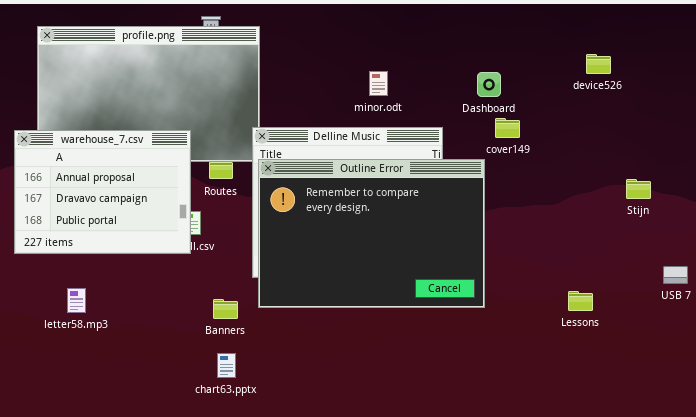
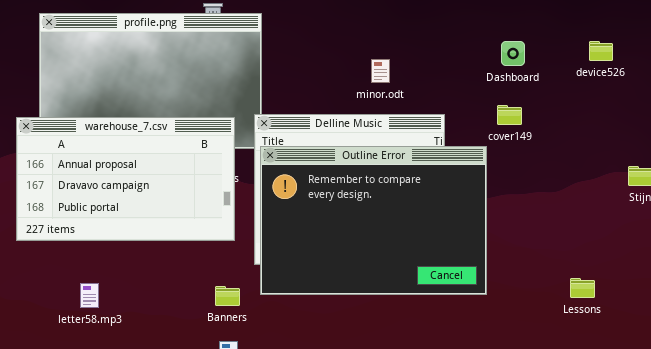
Dashboard: [477,72,501,97] -> [501,41,525,66], moved
warehouse_7.csv: [14,130,191,254] -> [16,117,235,241], resized
letter58.mp3: [67,288,86,313] -> [80,283,99,308], moved

